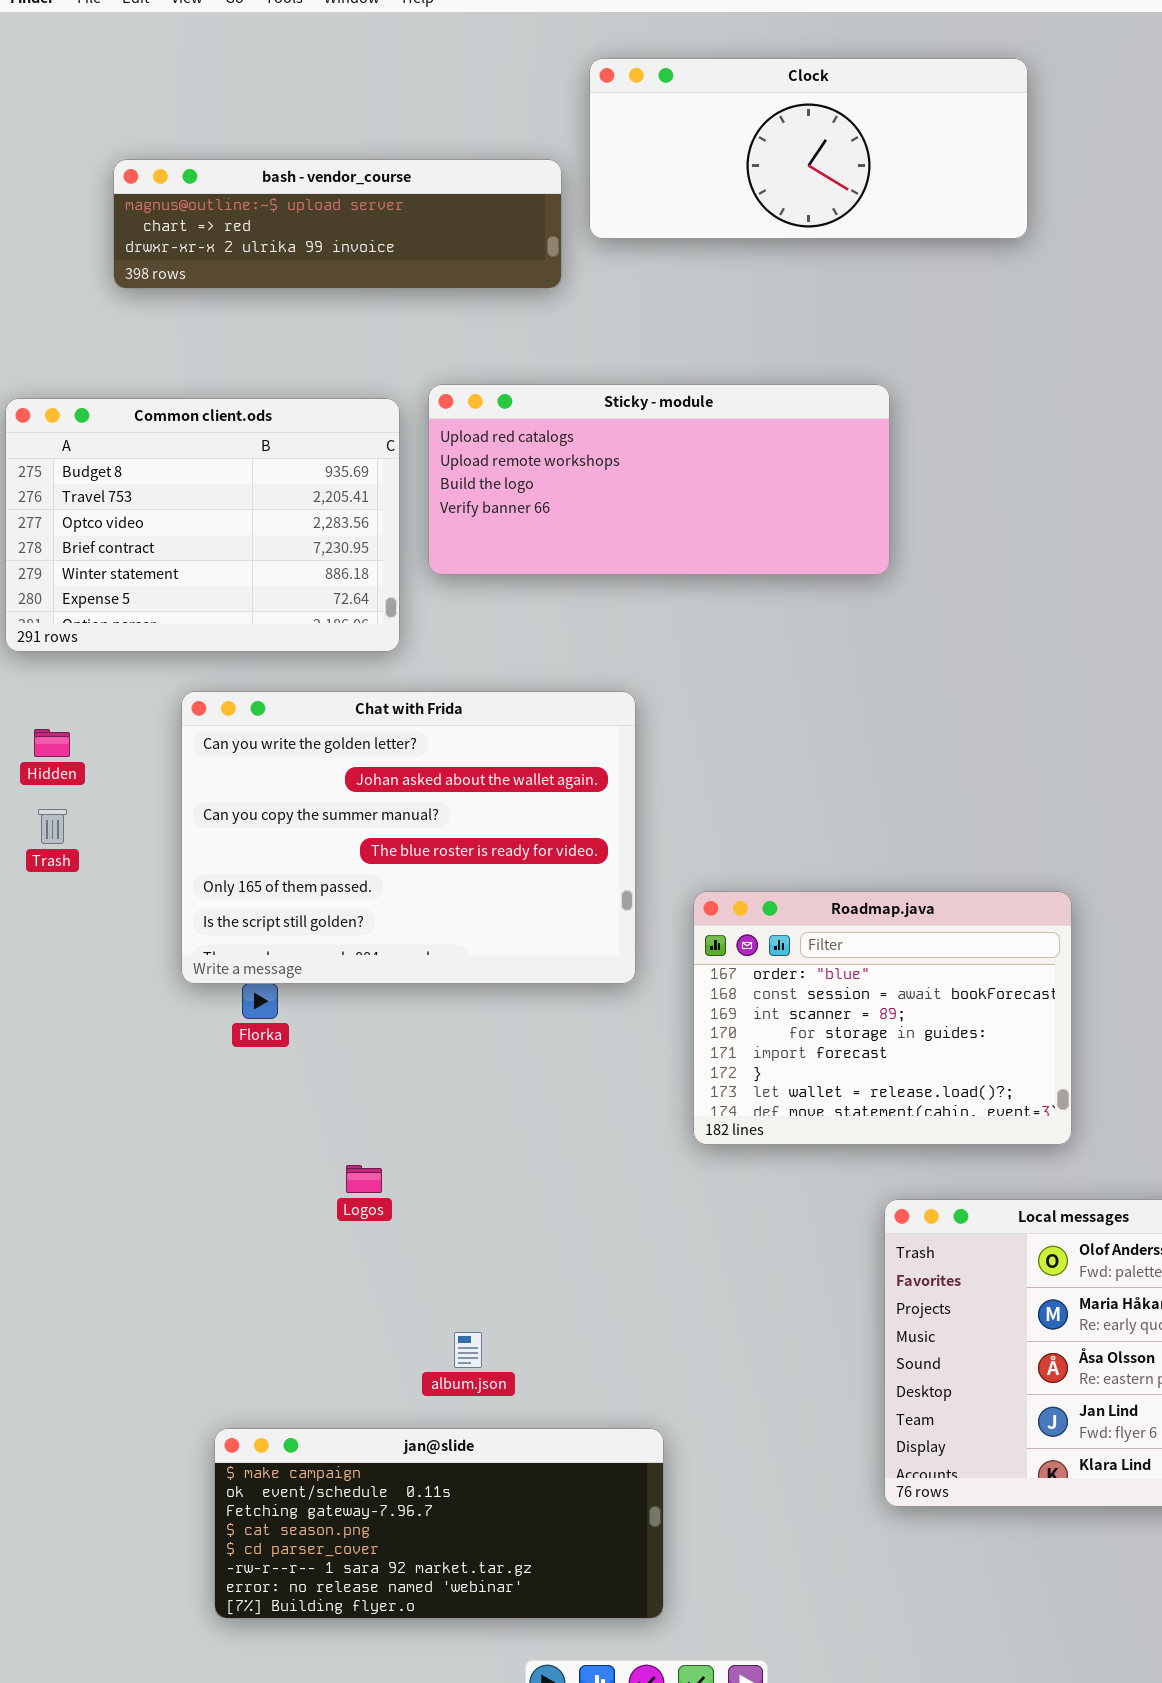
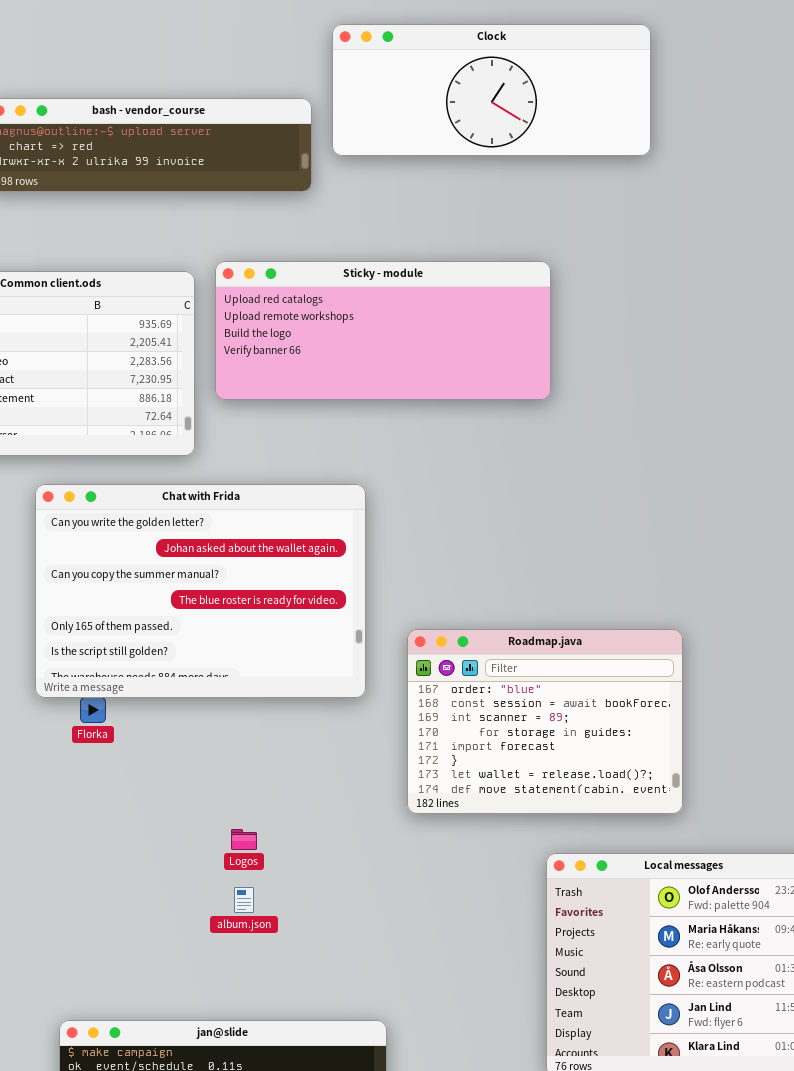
Logos: [346,1165,382,1193] -> [231,829,257,850], moved
album.json: [454,1332,482,1368] -> [234,887,254,913], moved

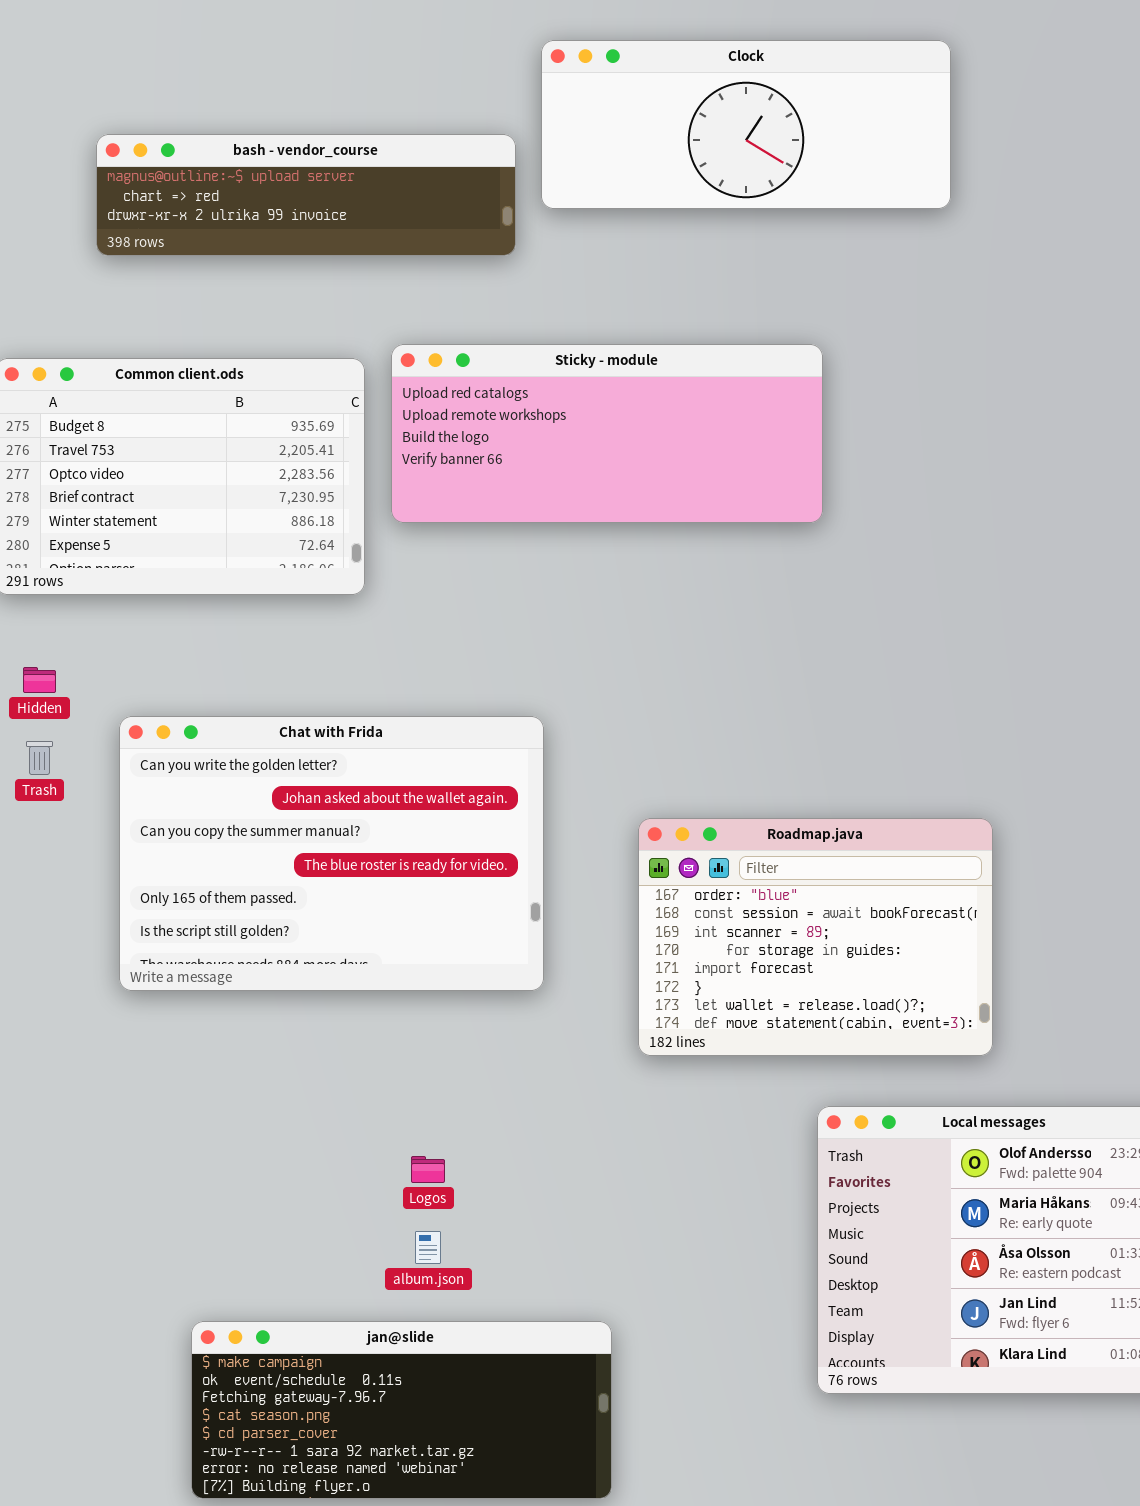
Chat with Frida: [35,484,366,698] -> [119,716,544,991], moved
Logos: [231,829,257,850] -> [411,1156,445,1183], moved
album.json: [234,887,254,913] -> [415,1231,441,1264], moved

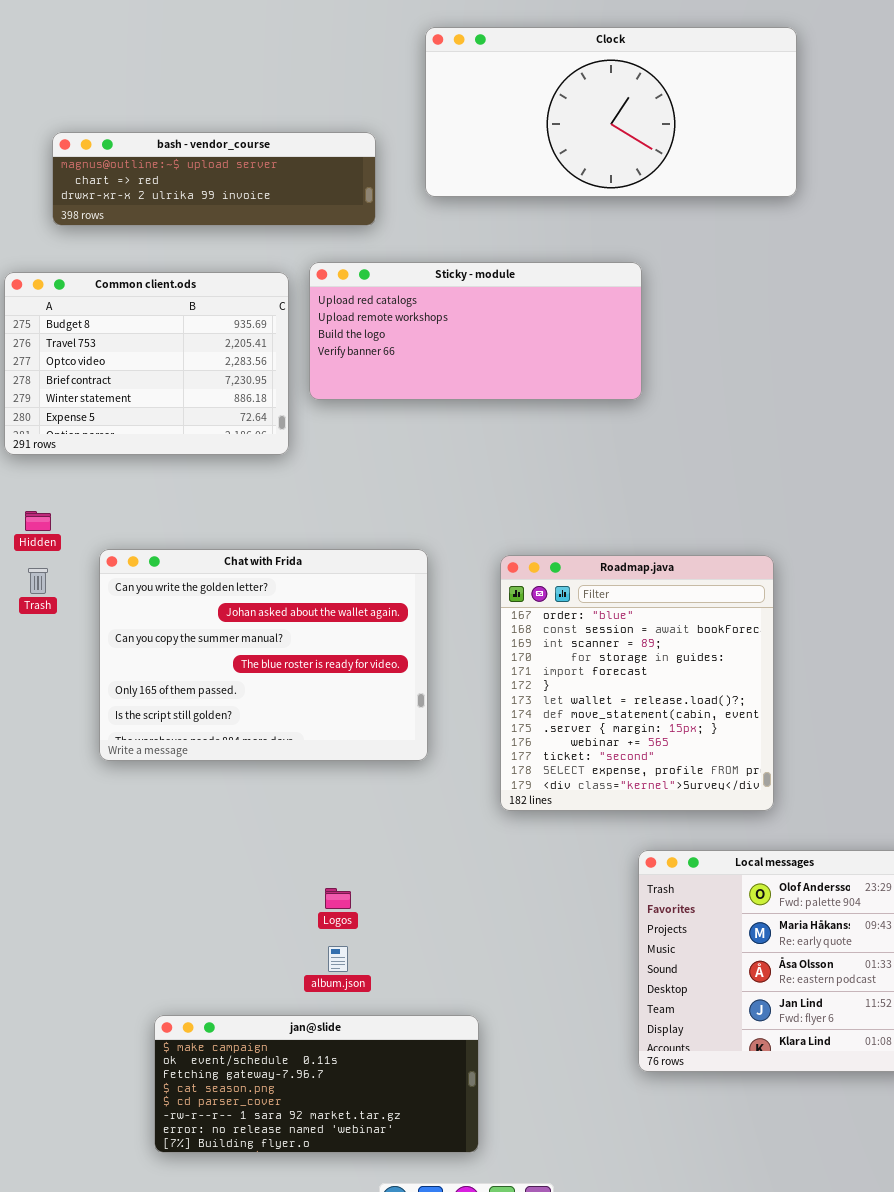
Clock: [541,40,951,209] -> [425,27,797,197], resized
bash - vendor_course: [96,134,516,256] -> [52,132,376,226], moved
Roadmap.java: [638,818,993,1056] -> [500,555,774,811], resized

